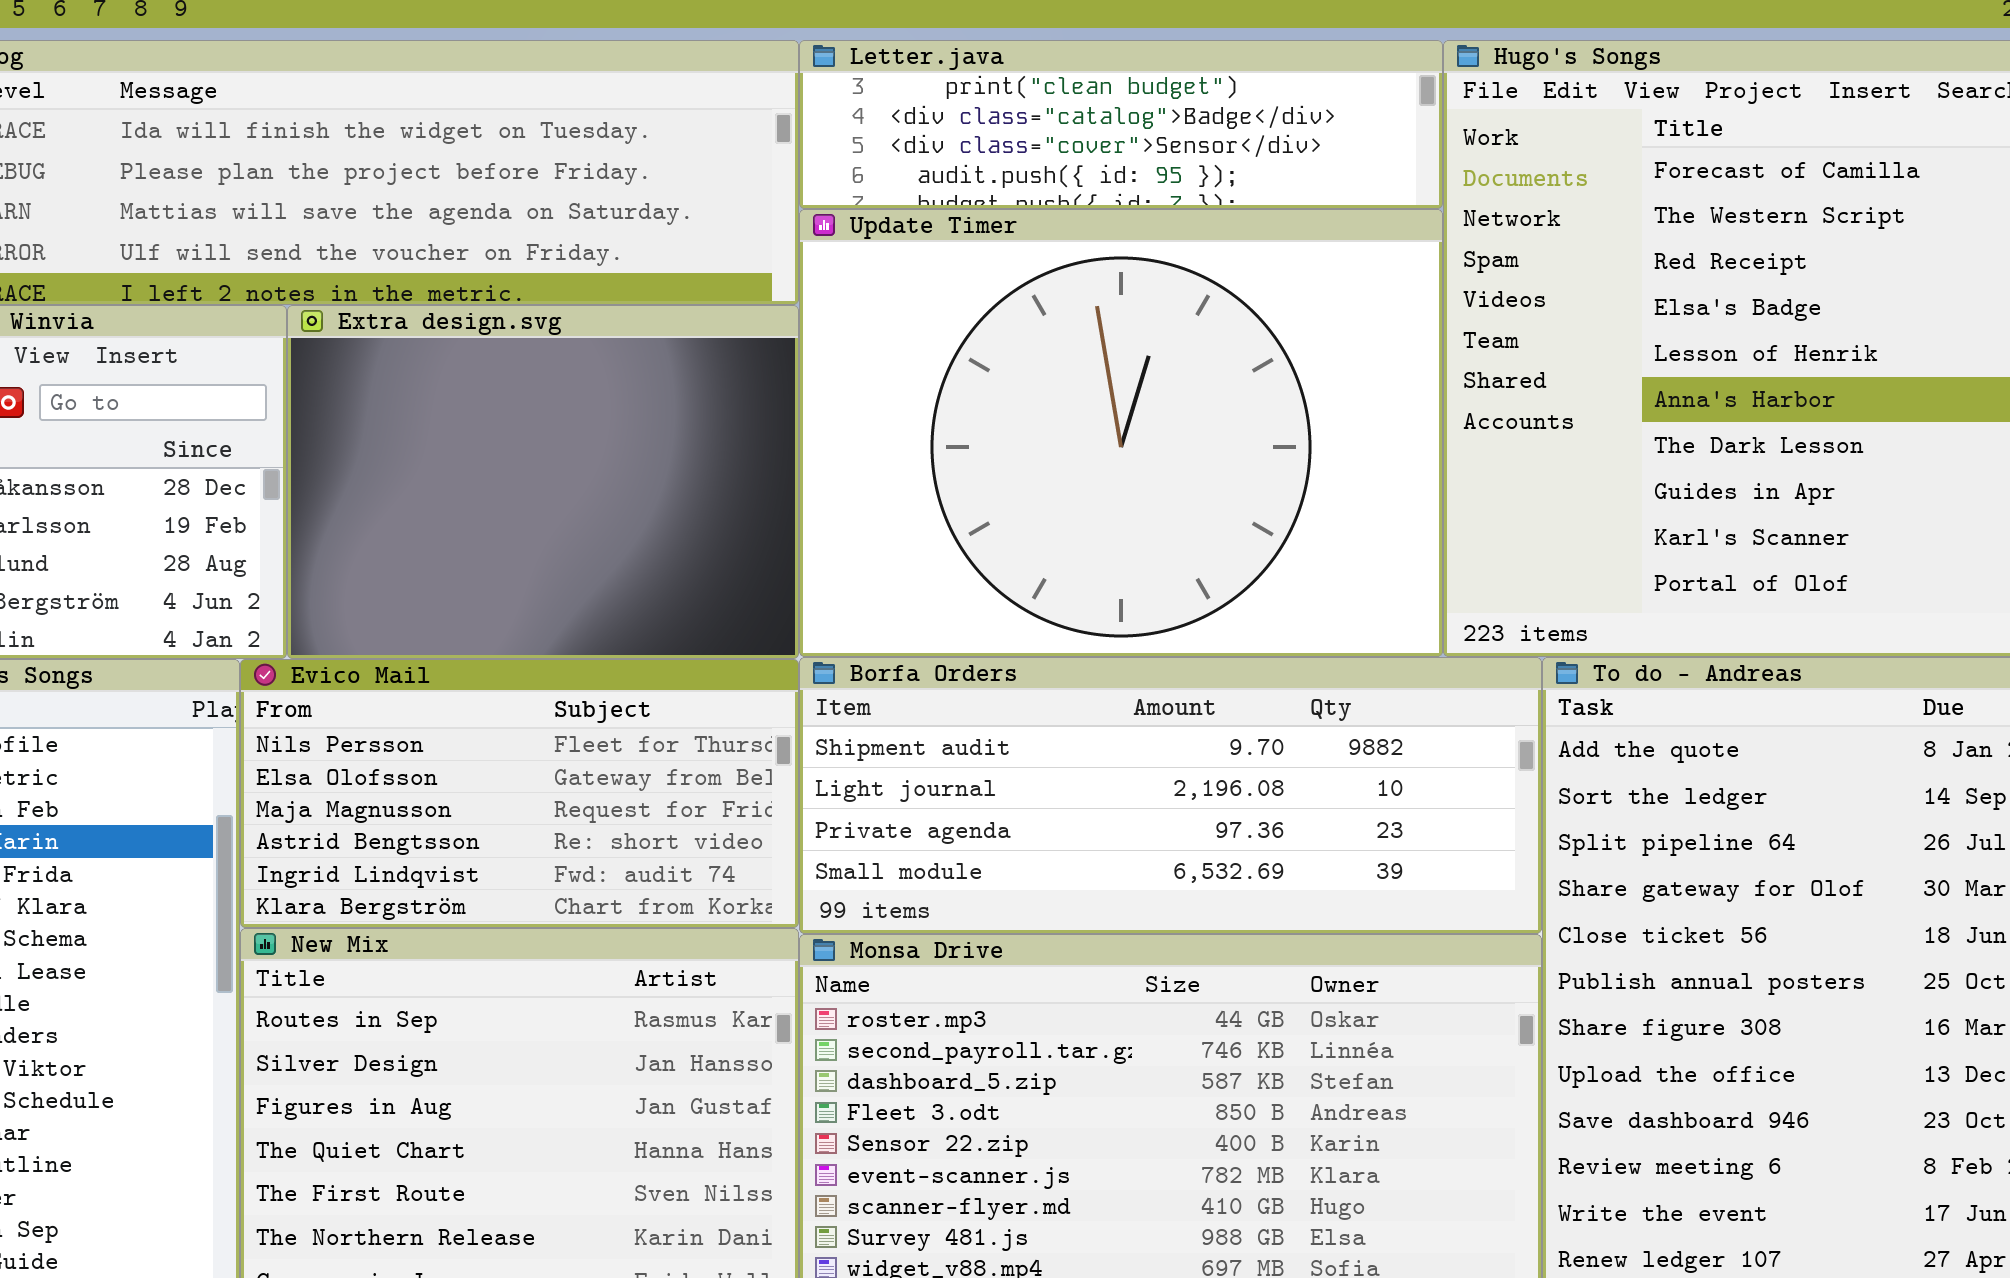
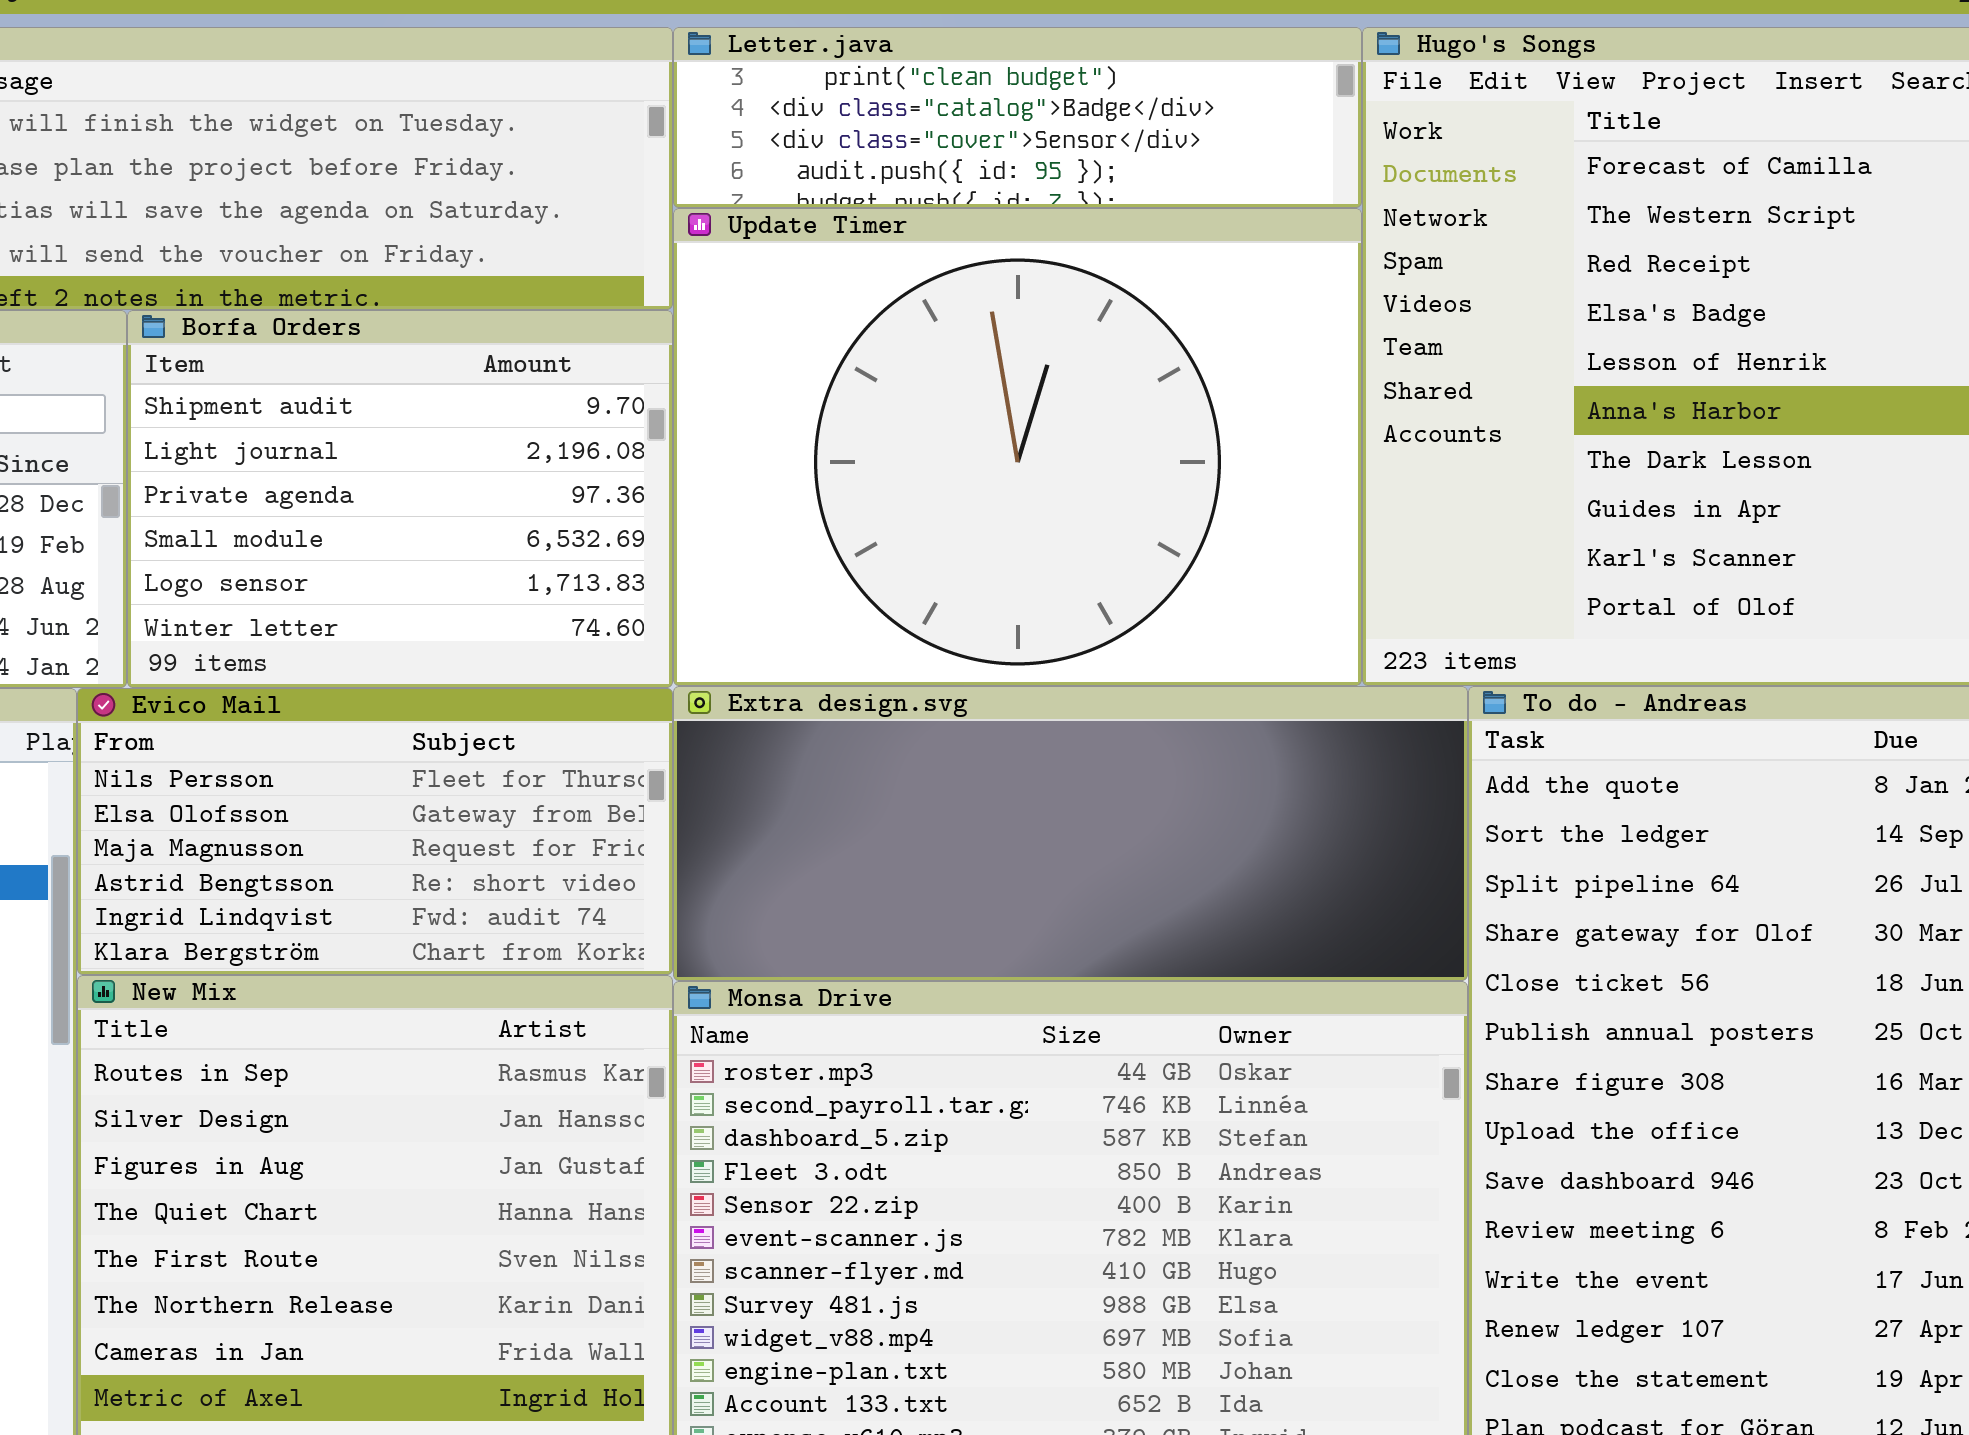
Extra design.svg: [287,305,799,659] -> [673,686,1468,981], moved, resized
Borfa Orders: [799,657,1542,934] -> [127,310,673,688], moved, resized

